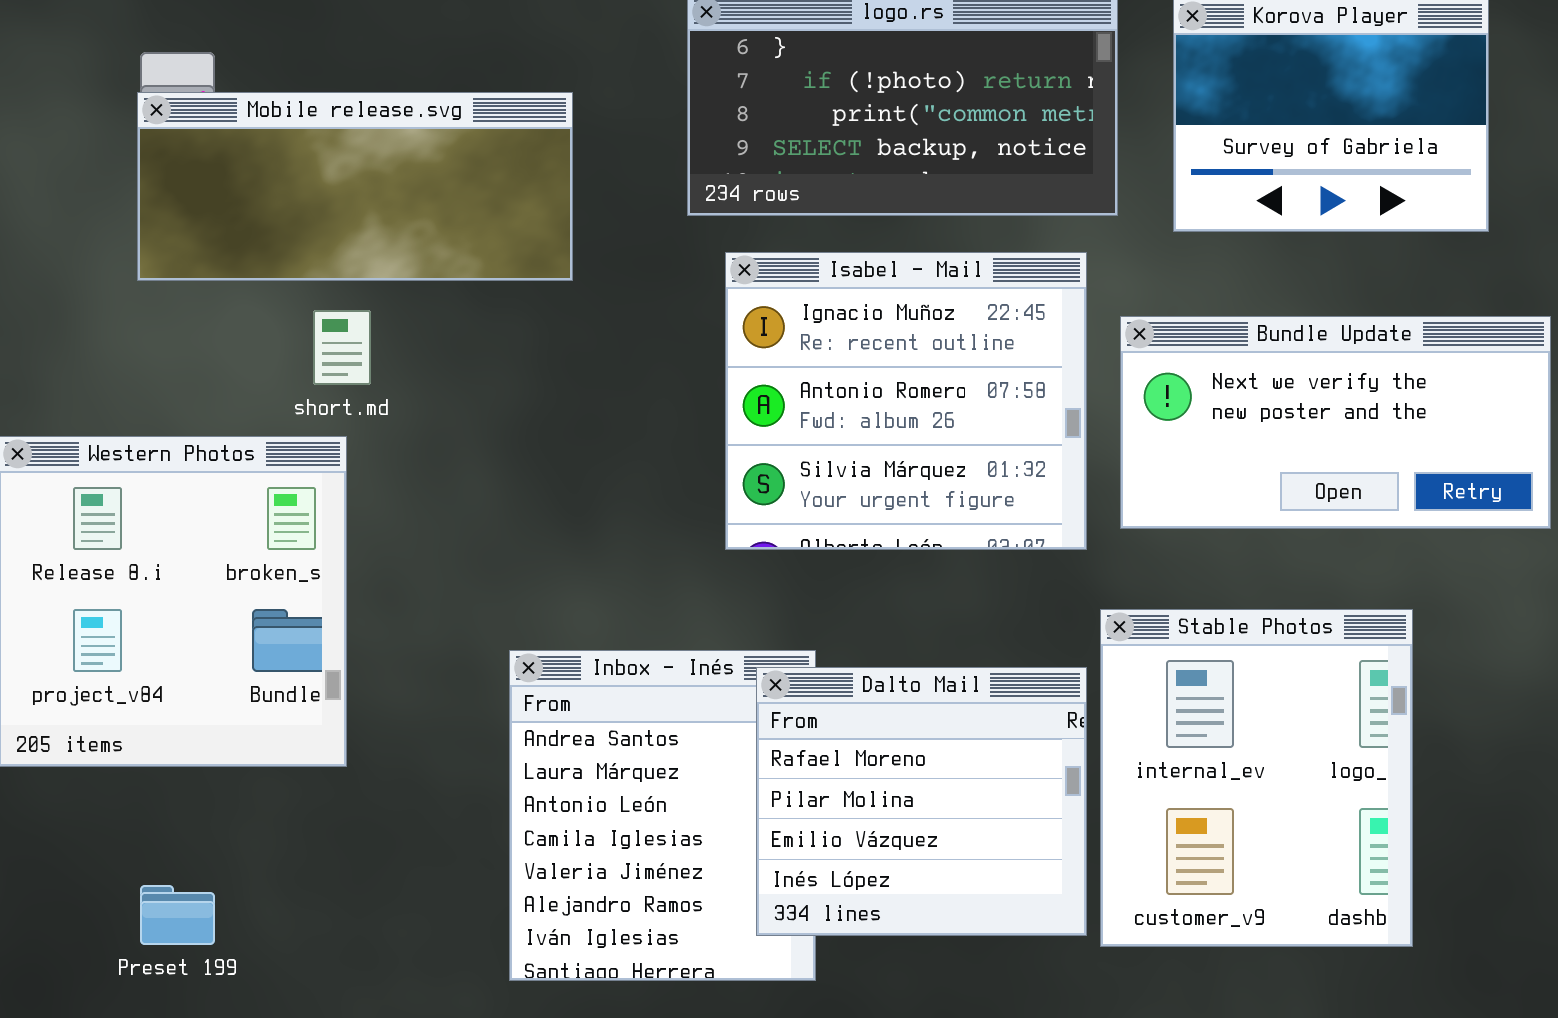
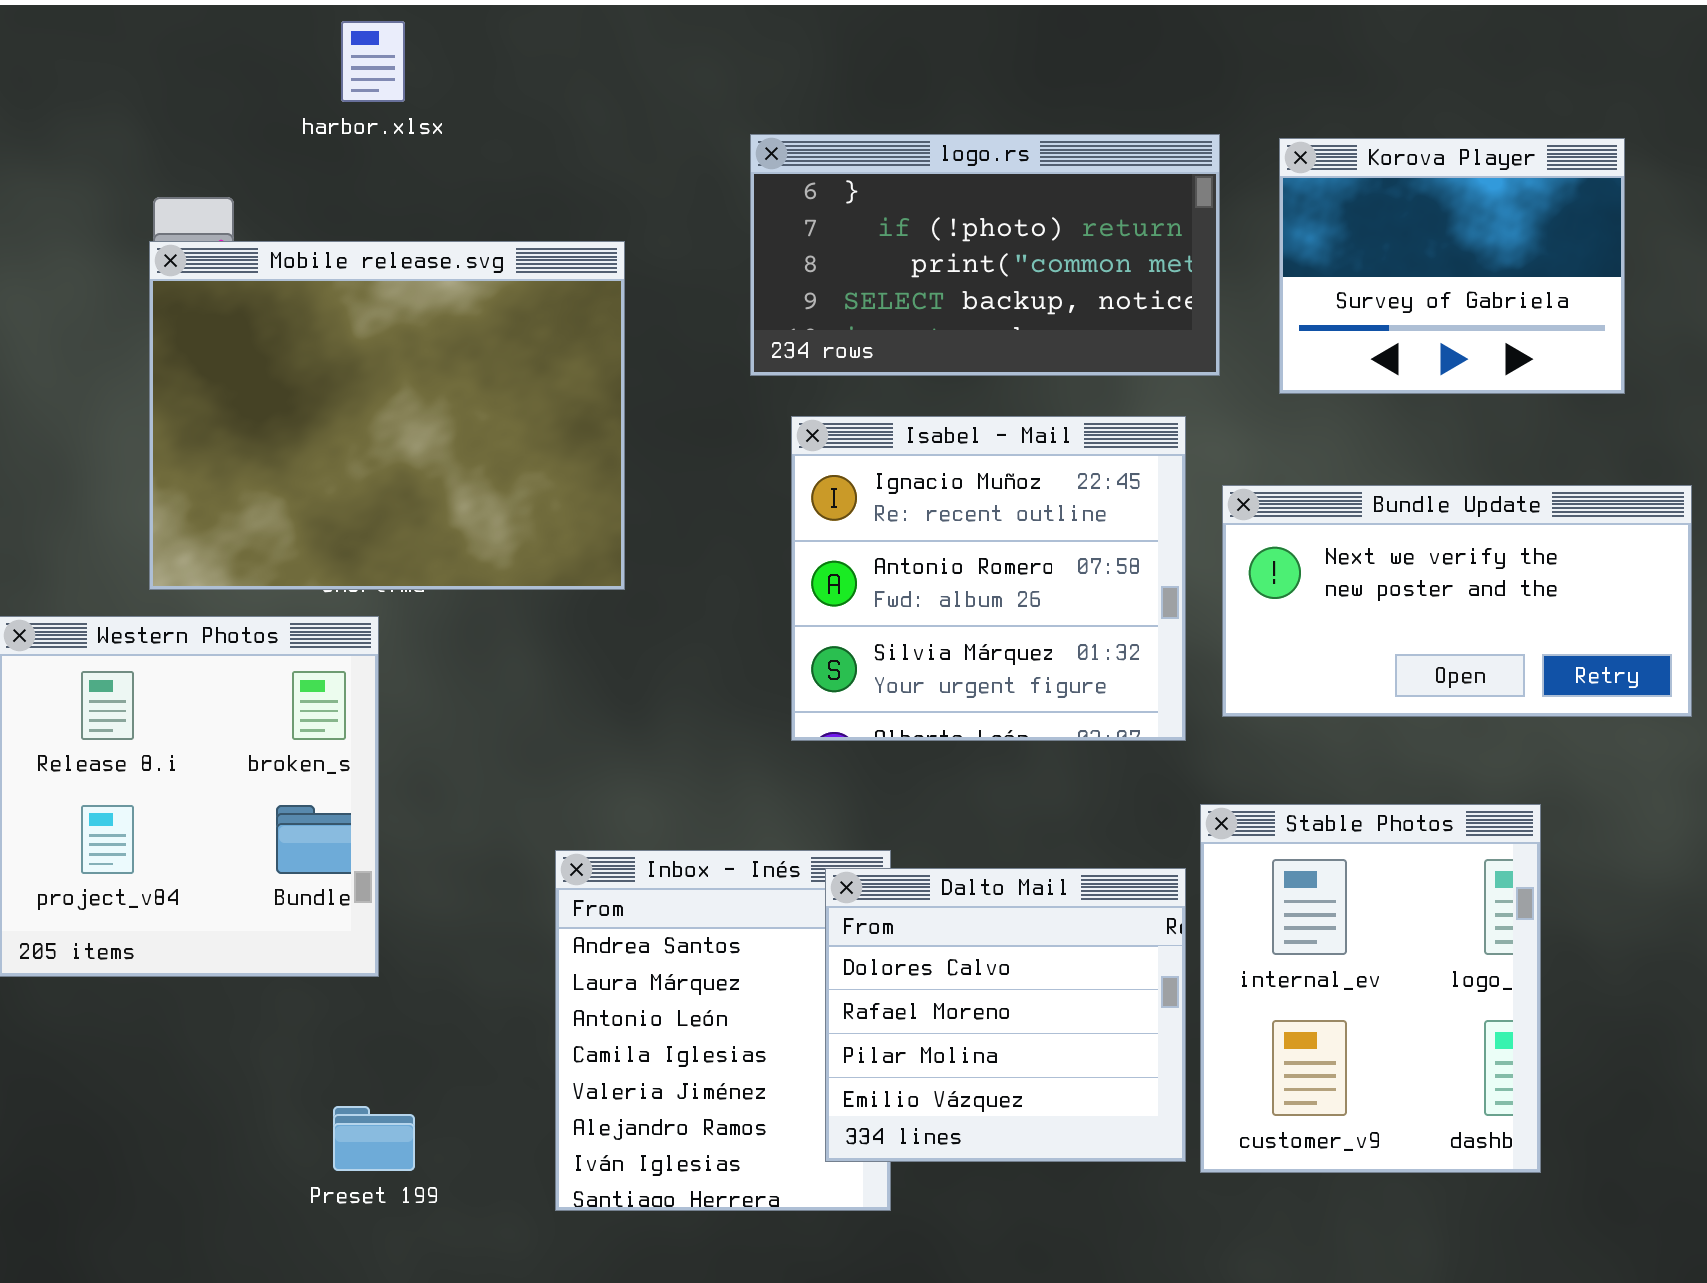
Mobile release.svg: [137,92,573,281] -> [149,241,625,590], resized
Dalto Mail: [756,667,1087,936] -> [825,868,1186,1162], scrolled up 1 row
Preset 199: [140,885,215,945] -> [333,1106,415,1171], moved

